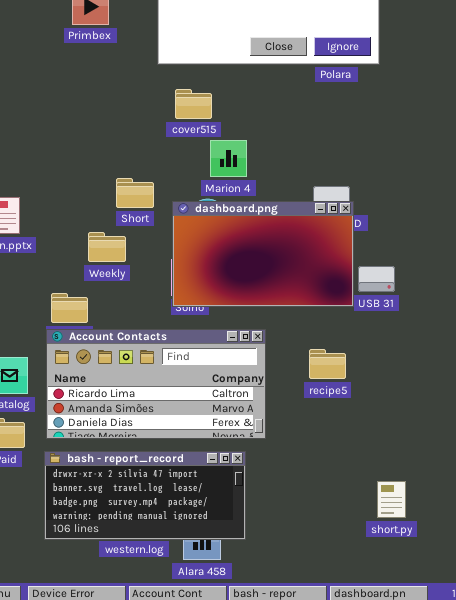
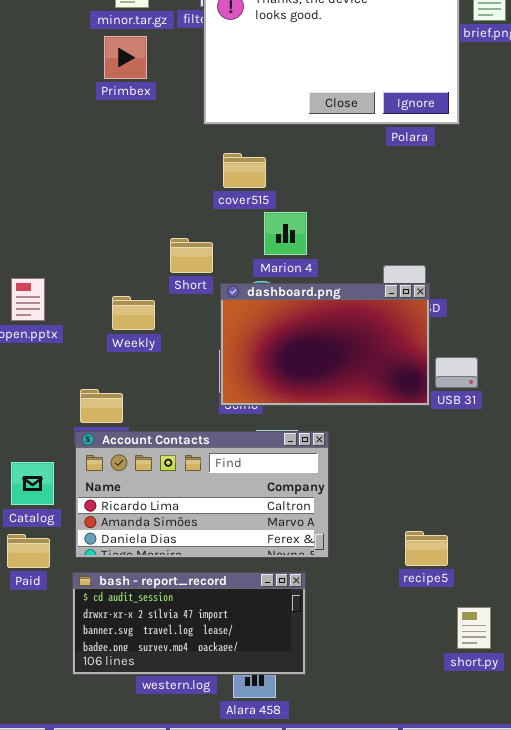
Short: [116,178,154,208] -> [170,238,213,273], moved
Weekly: [88,232,126,262] -> [112,296,155,330], moved
recipe5: [309,349,346,379] -> [405,531,448,566], moved
bash - report_record: [44,451,246,540] -> [72,572,306,675], scrolled up 1 row

